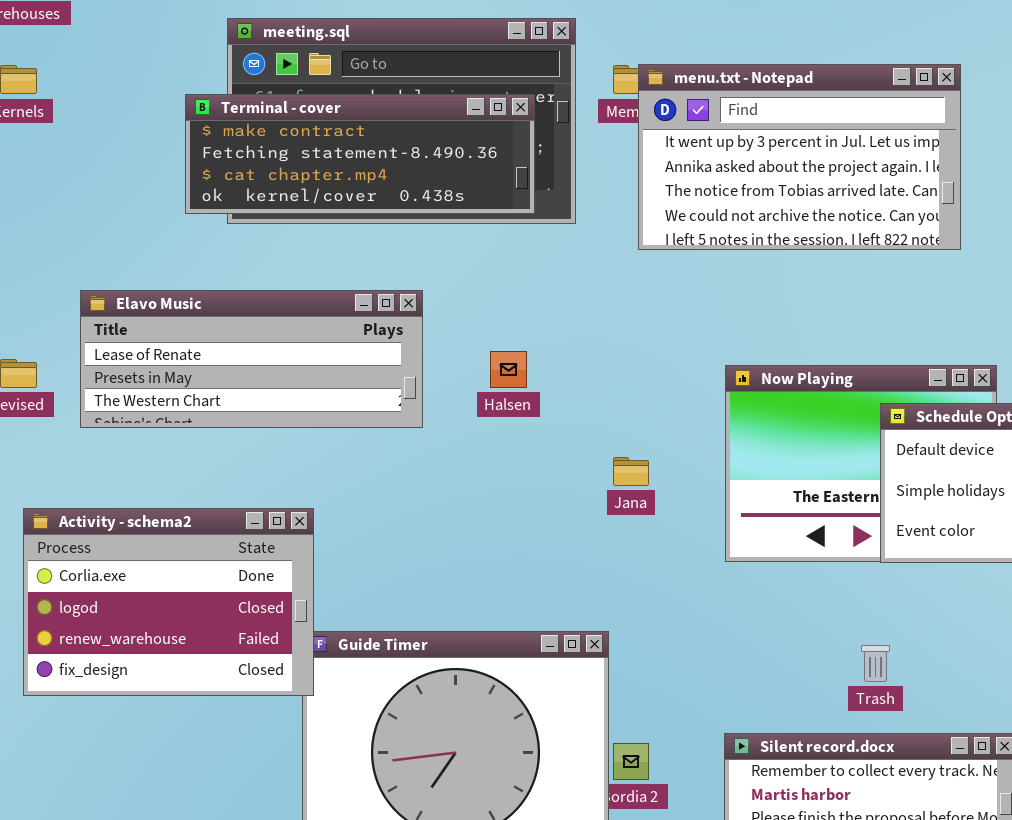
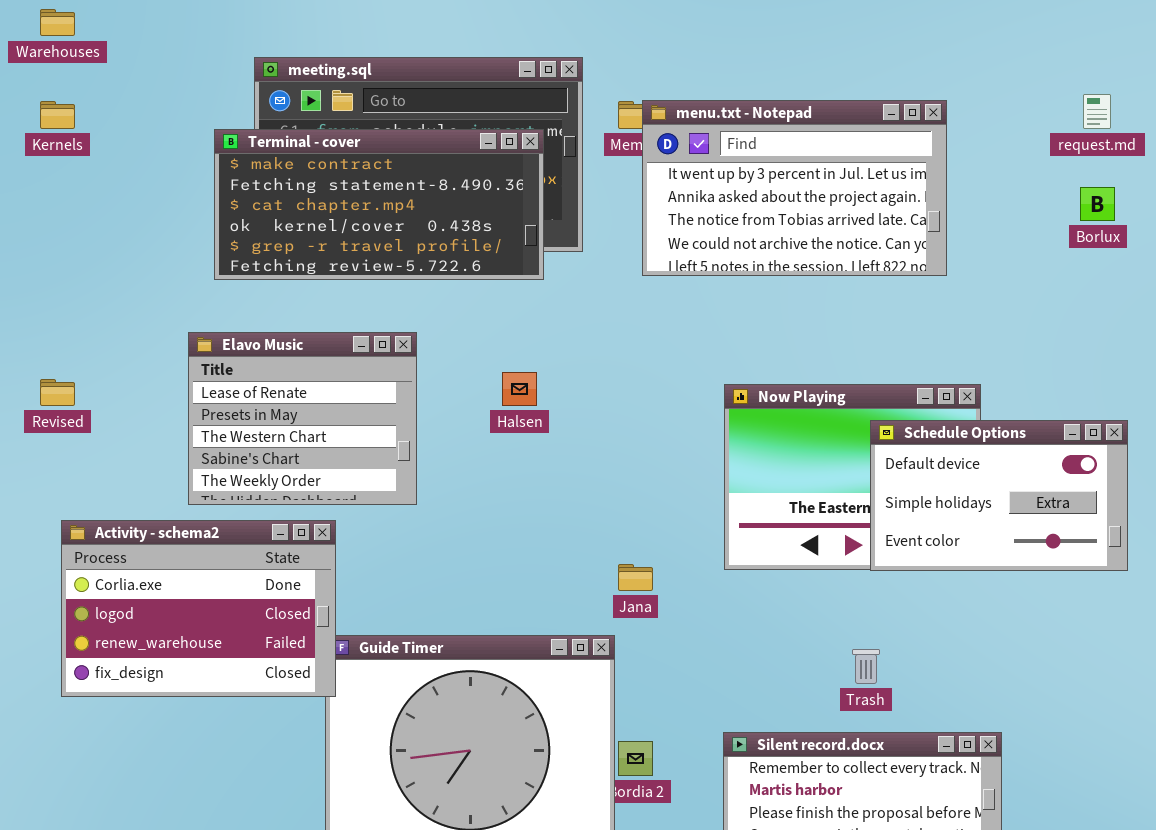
Terminal - cover: [185,94,535,214] -> [214,129,544,280], resized
Elavo Music: [80,290,423,428] -> [188,332,417,505], moved, resized
Jana: [613,457,649,486] -> [618,564,653,591], moved

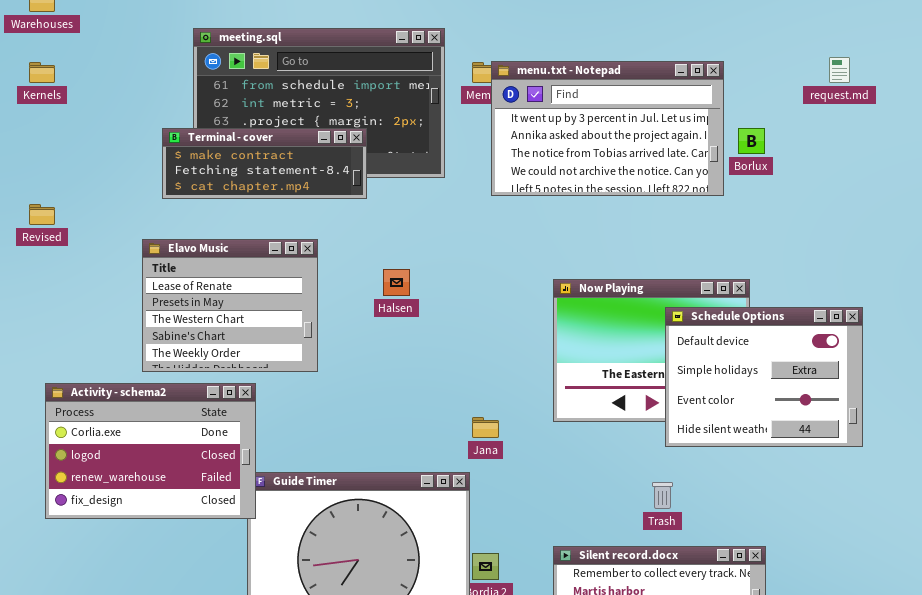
Terminal - cover: [214,129,544,280] -> [162,128,367,199], resized
Borlux: [1080,187,1115,221] -> [738,128,765,154], moved
Revised: [40,379,75,406] -> [29,204,55,225], moved
Schedule Options: [870,420,1128,571] -> [665,307,863,447], resized

